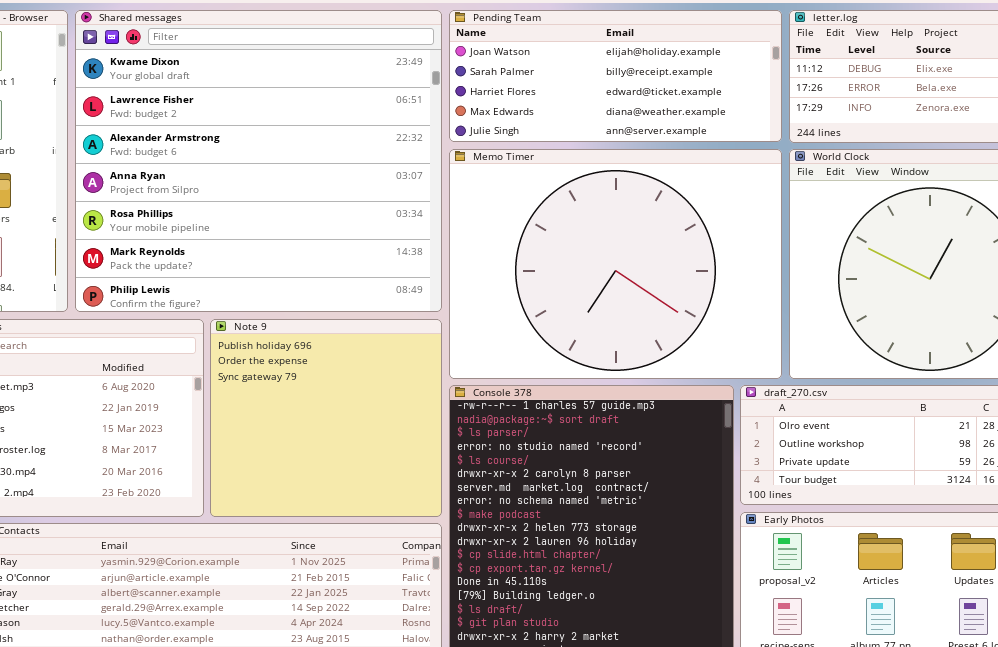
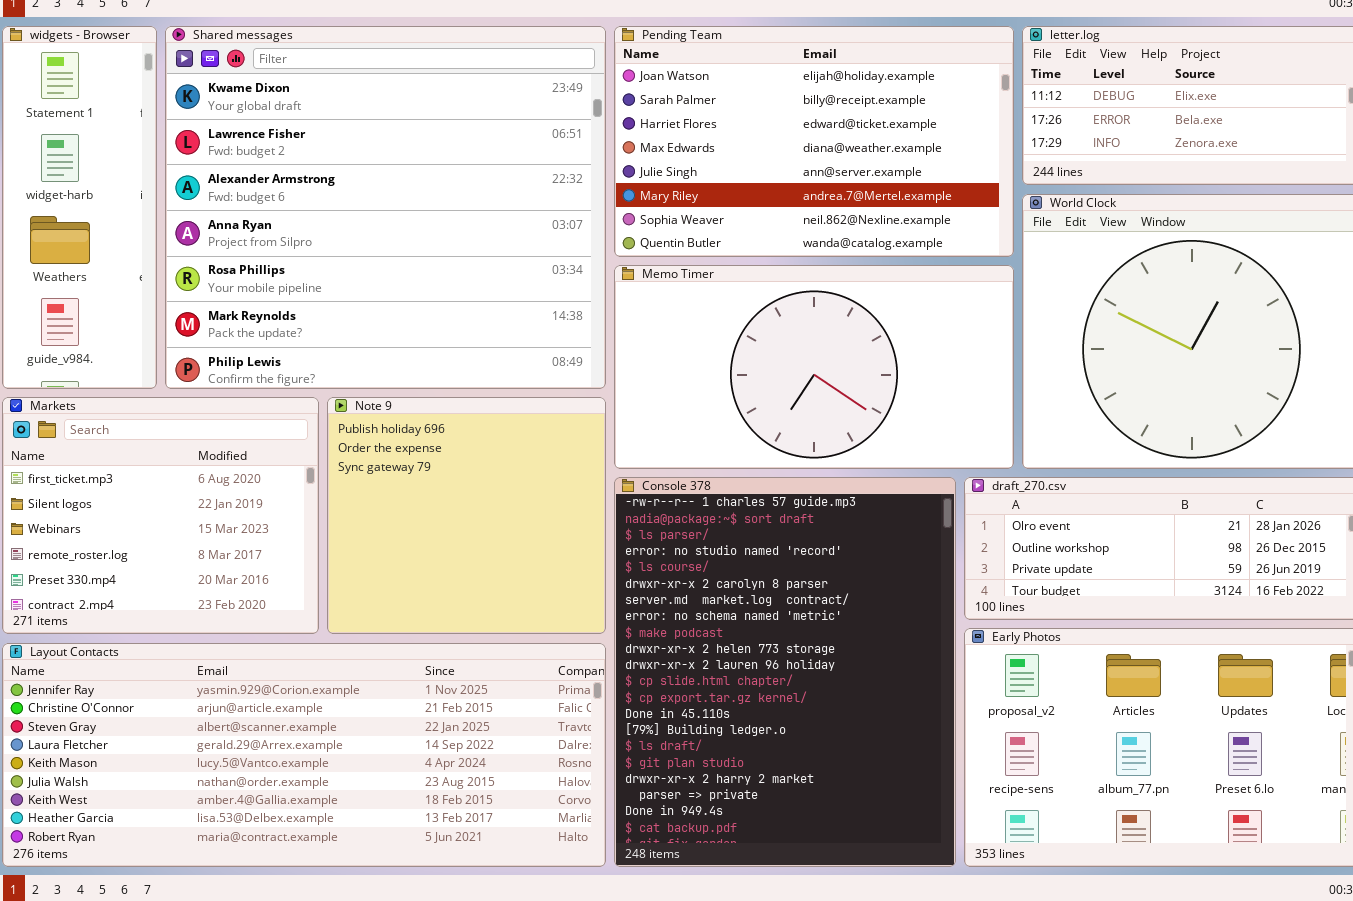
Pending Team: [449,10,782,142] -> [614,26,1014,257], resized
Memo Timer: [449,149,782,379] -> [614,265,1014,469], resized

